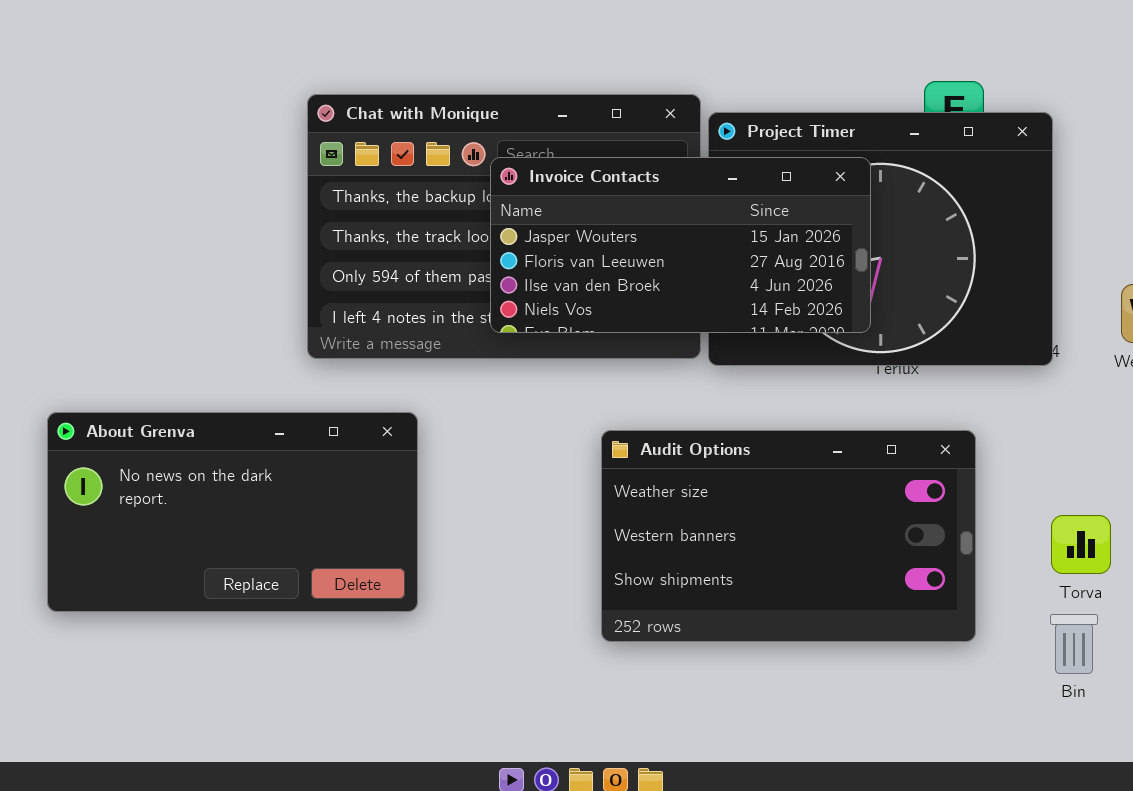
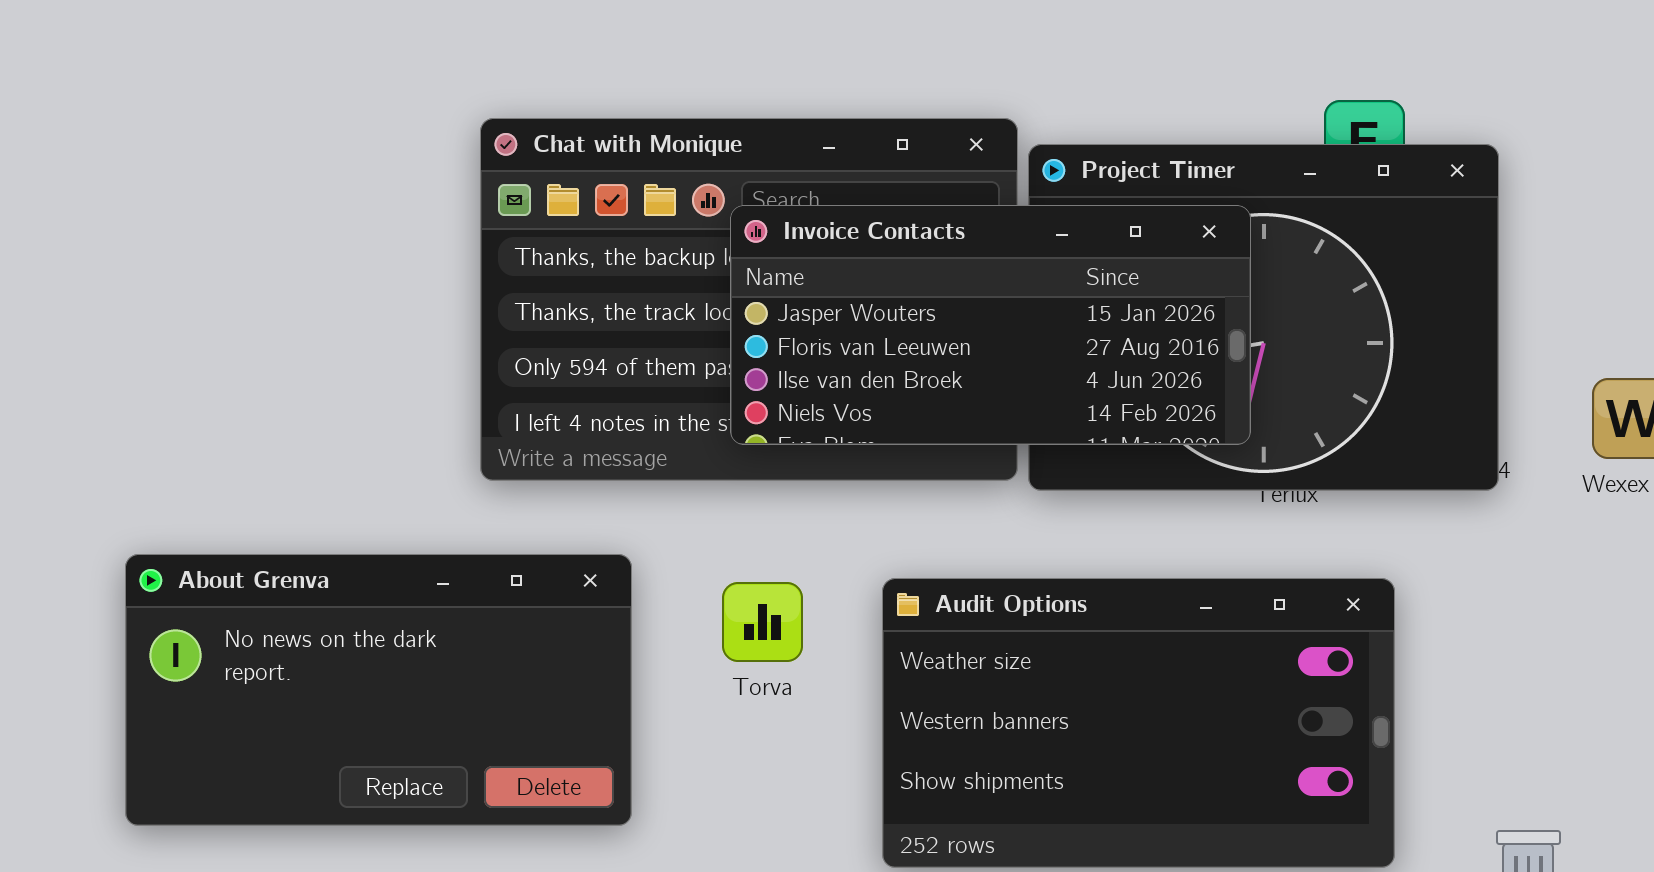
Torva: [1051,515,1111,574] -> [722,582,803,662], moved

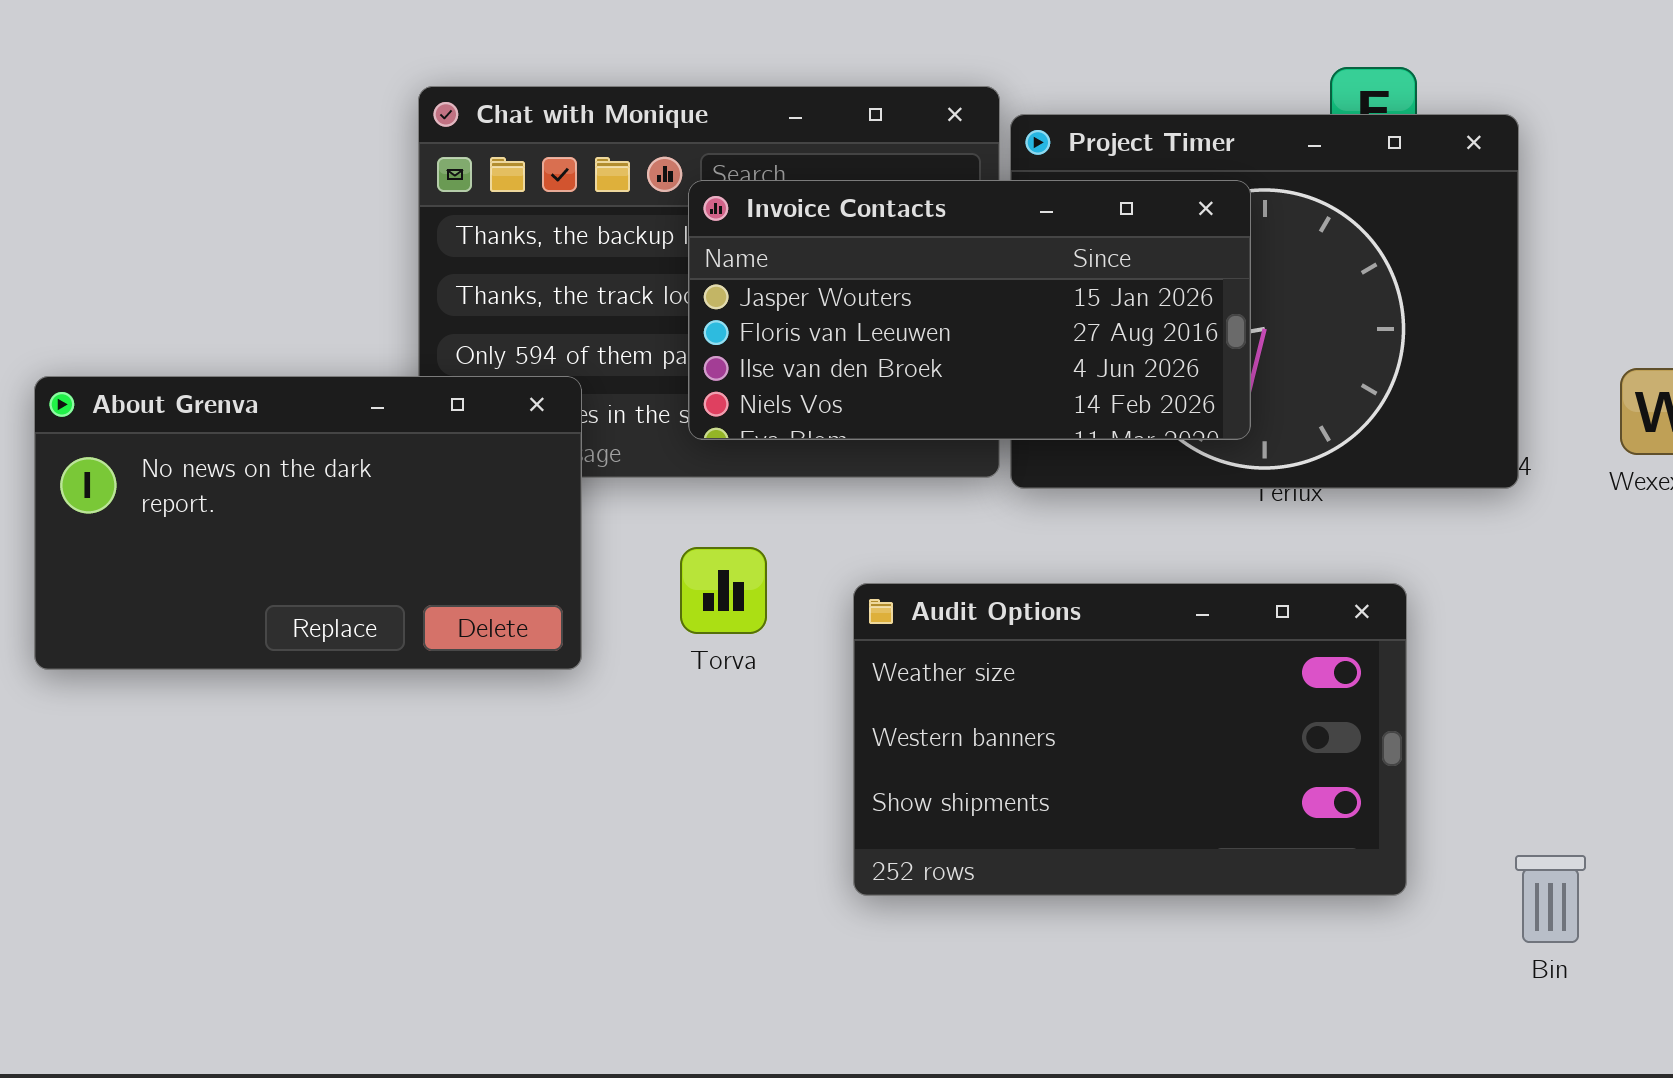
About Grenva: [125,554,632,826] -> [34,376,582,670], moved
Torva: [722,582,803,662] -> [680,547,767,634], moved

